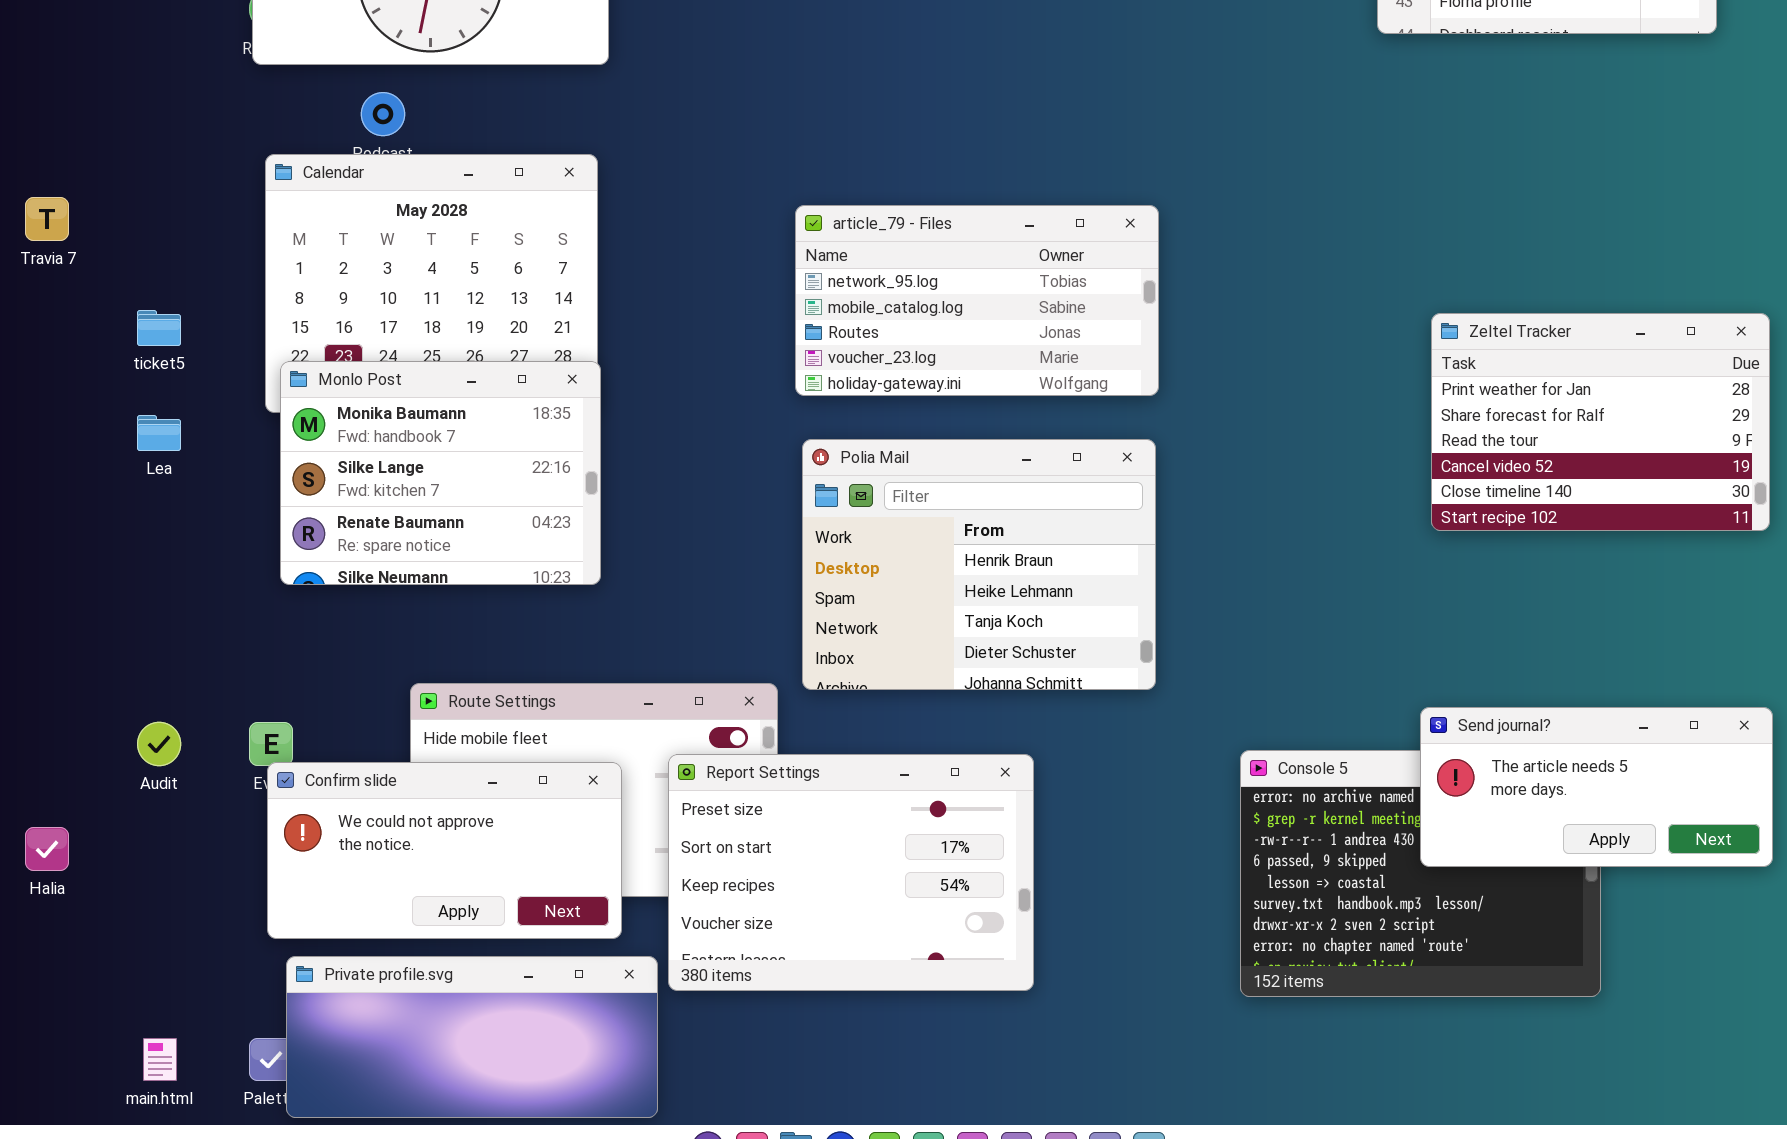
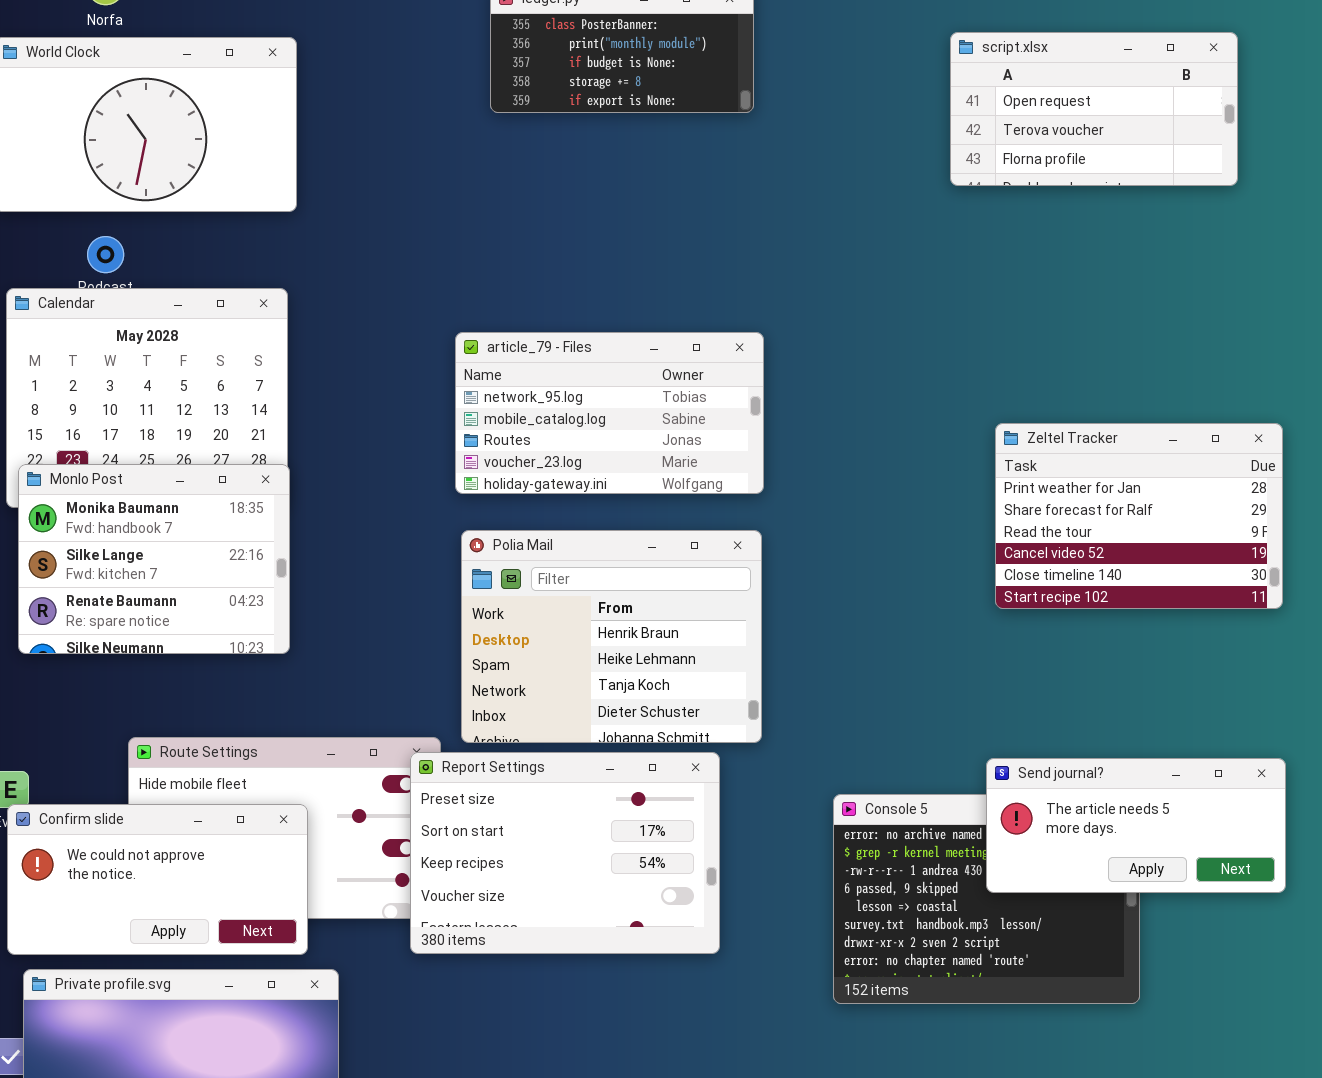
Report Settings: [668,754,1034,991] -> [410,752,720,954], moved

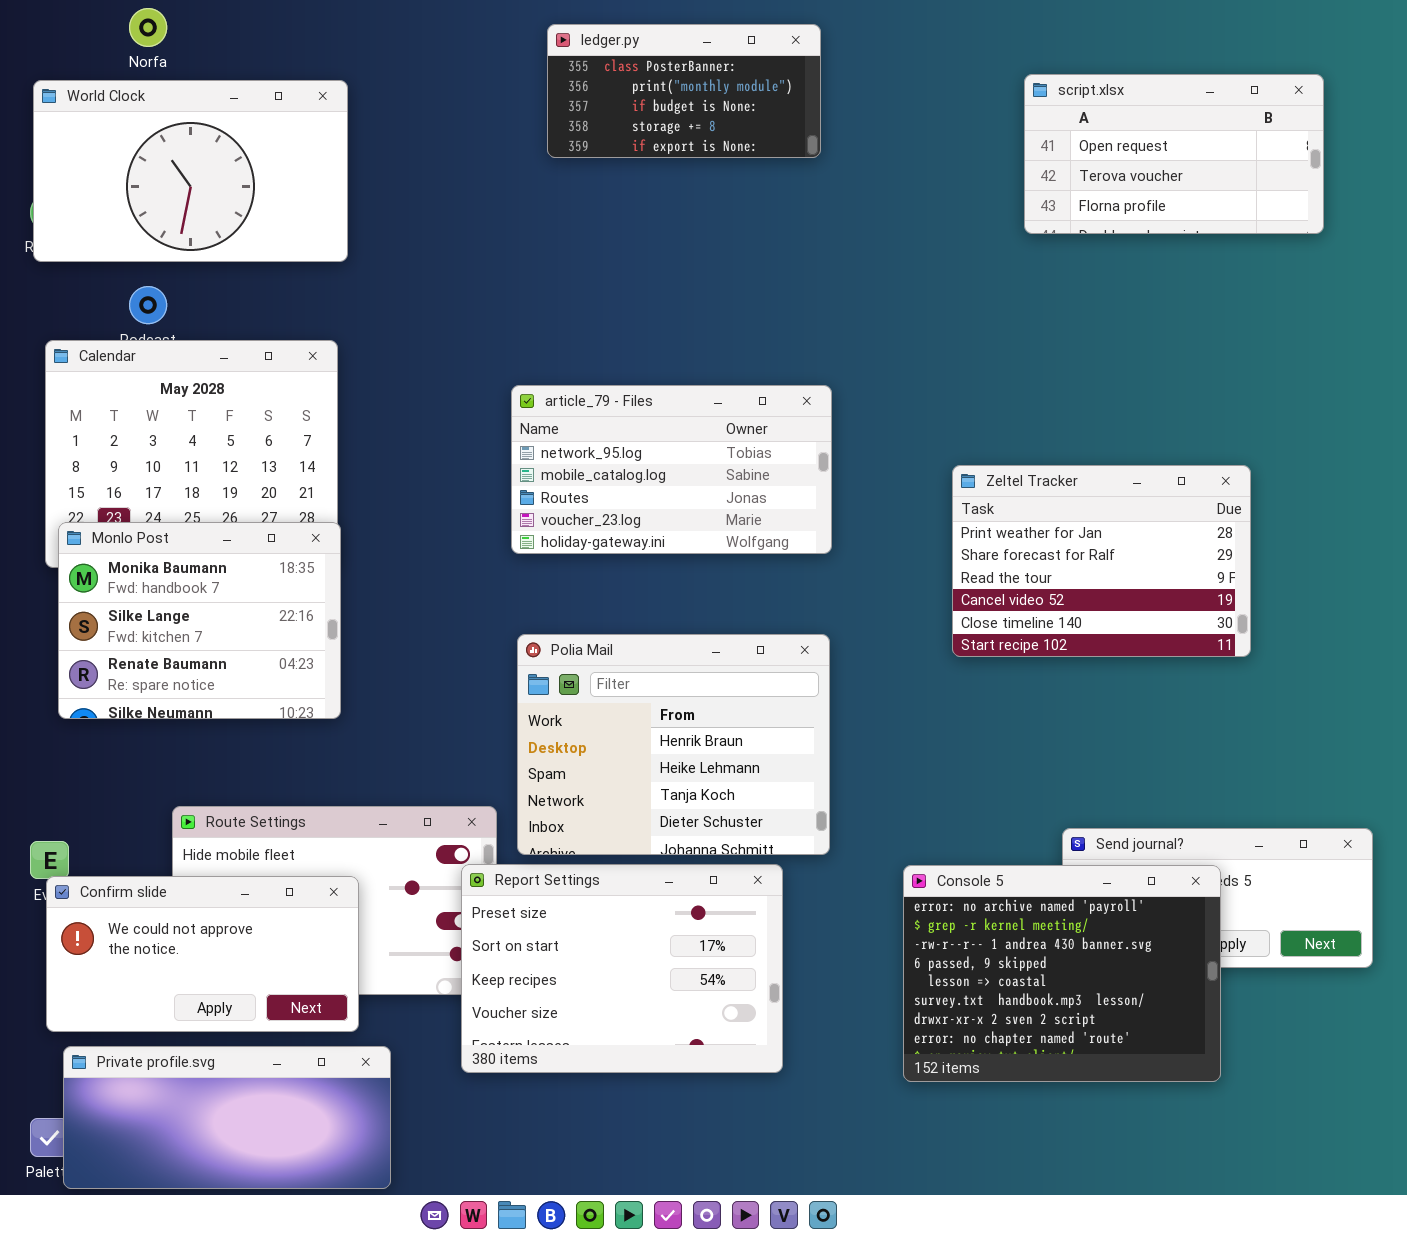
Zeltel Tracker: [995,423,1283,609] -> [952,465,1251,657], moved
Polia Mail: [461,530,762,743] -> [517,634,830,855], moved
Report Settings: [410,752,720,954] -> [461,864,783,1073], moved
Console 5: [833,794,1140,1004] -> [903,865,1221,1082], raised

